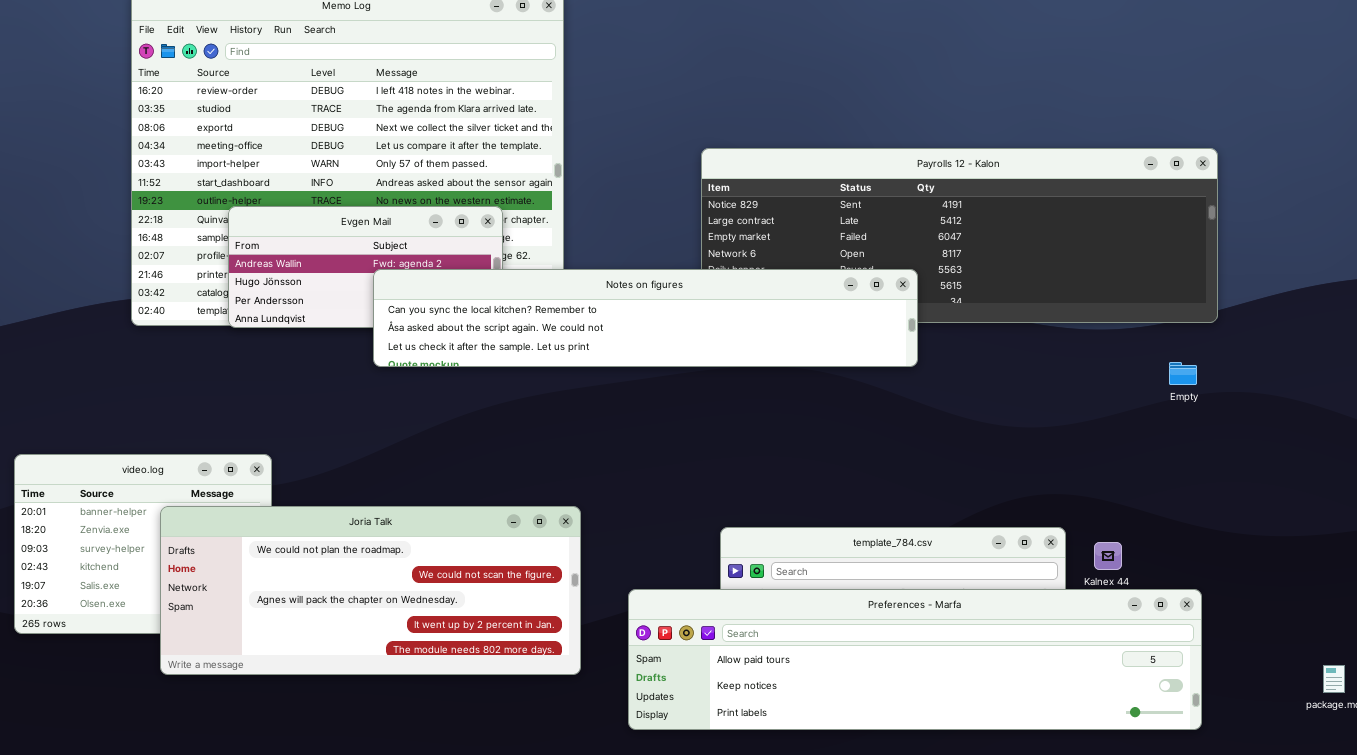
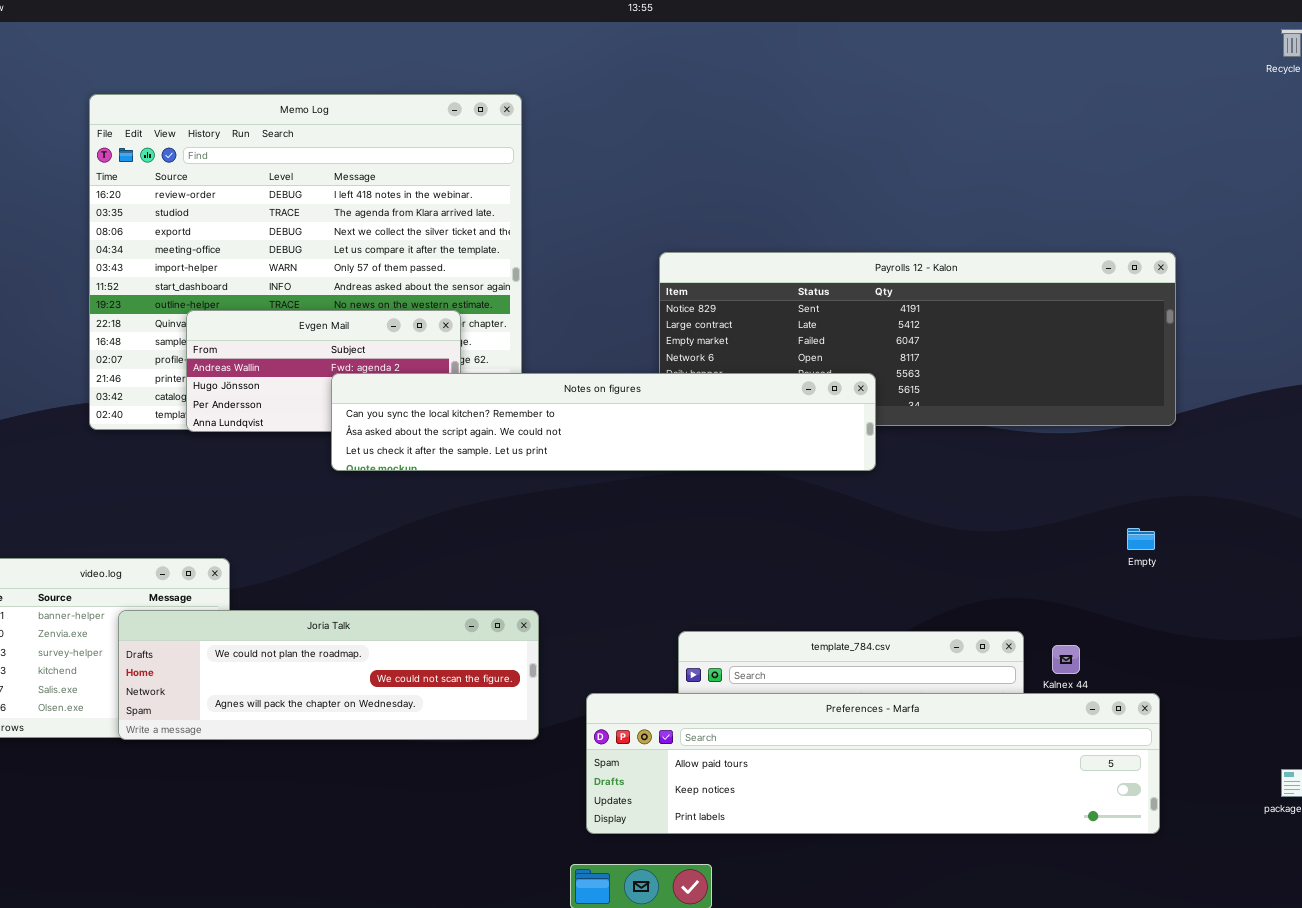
Empty: [1169,362,1197,385] -> [1127,528,1155,550], moved
Joria Talk: [160,506,581,675] -> [118,610,539,740], resized

